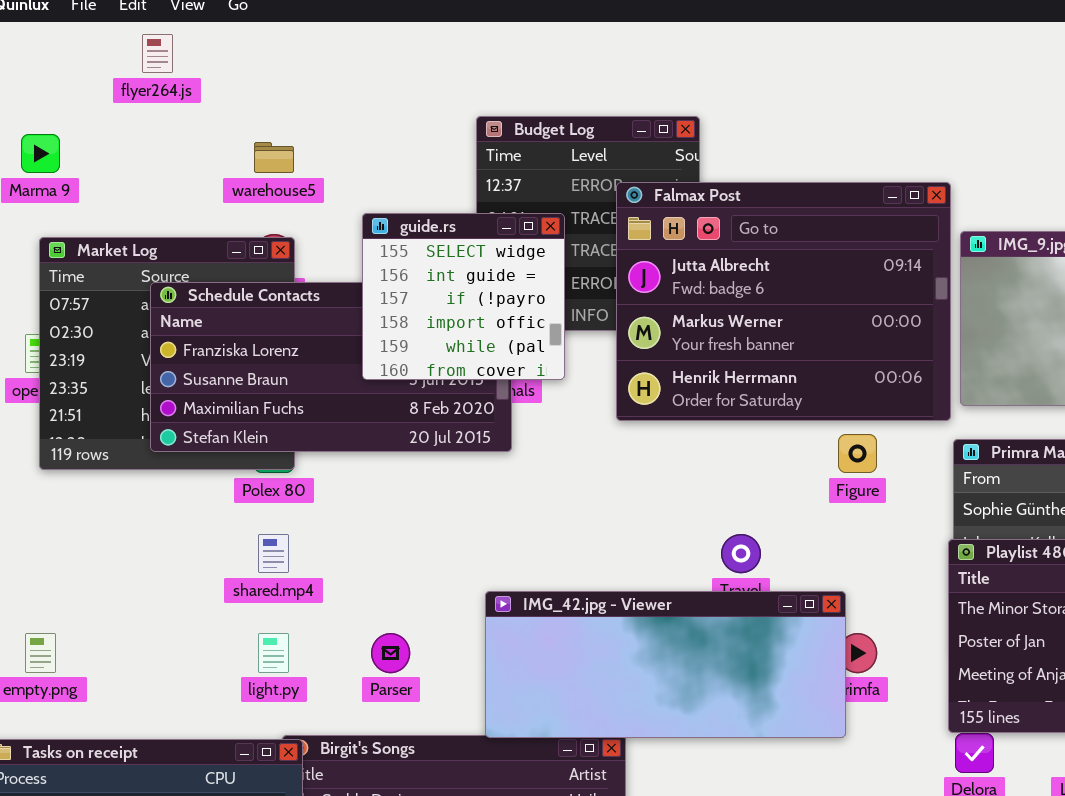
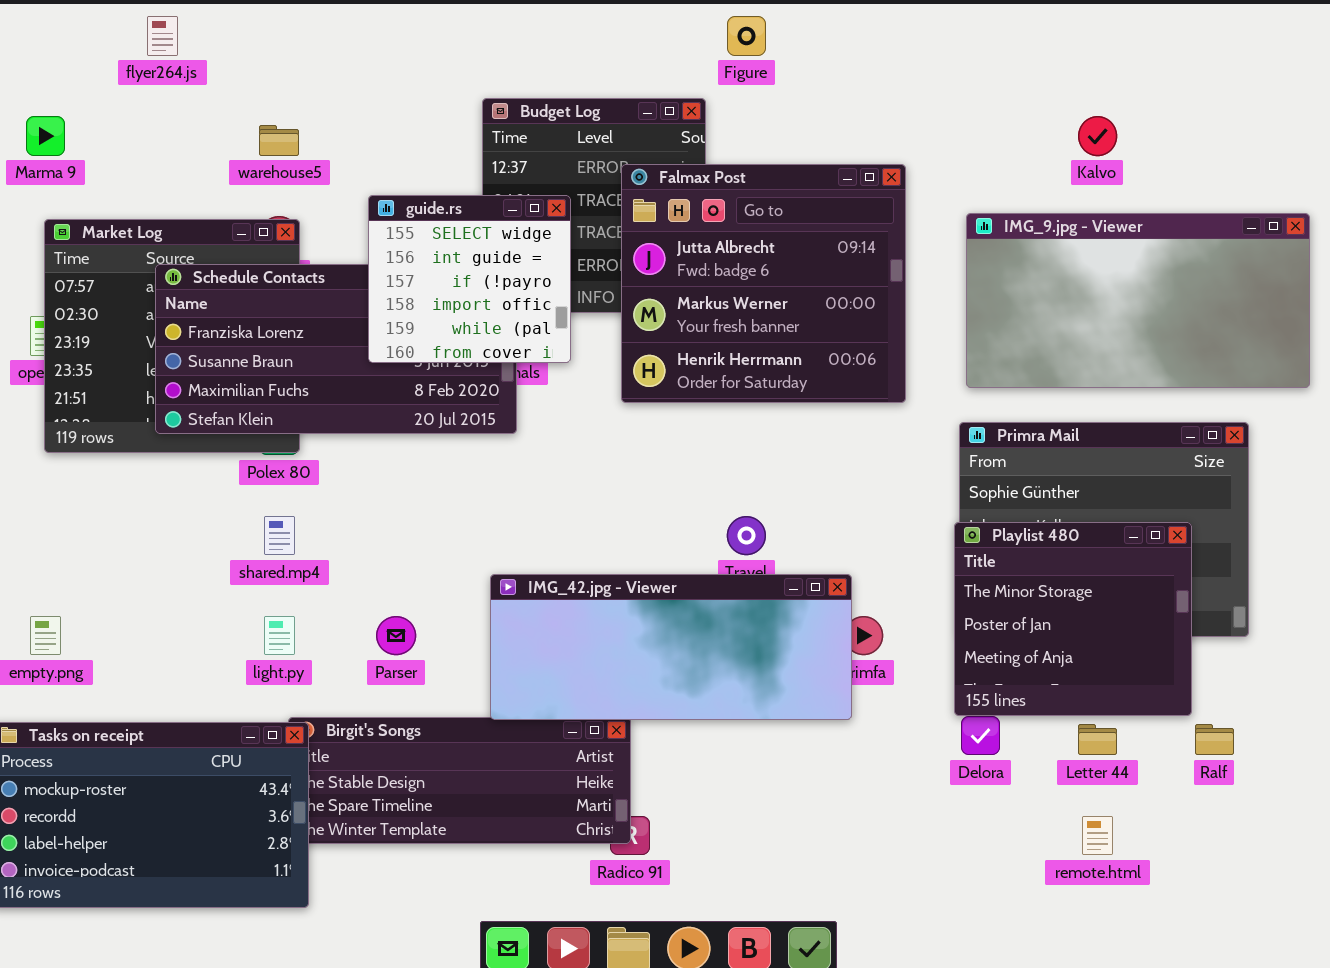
Falmax Post: [616,182,951,421] -> [621,164,906,403], resized
Figure: [838,434,877,473] -> [727,16,766,56], moved

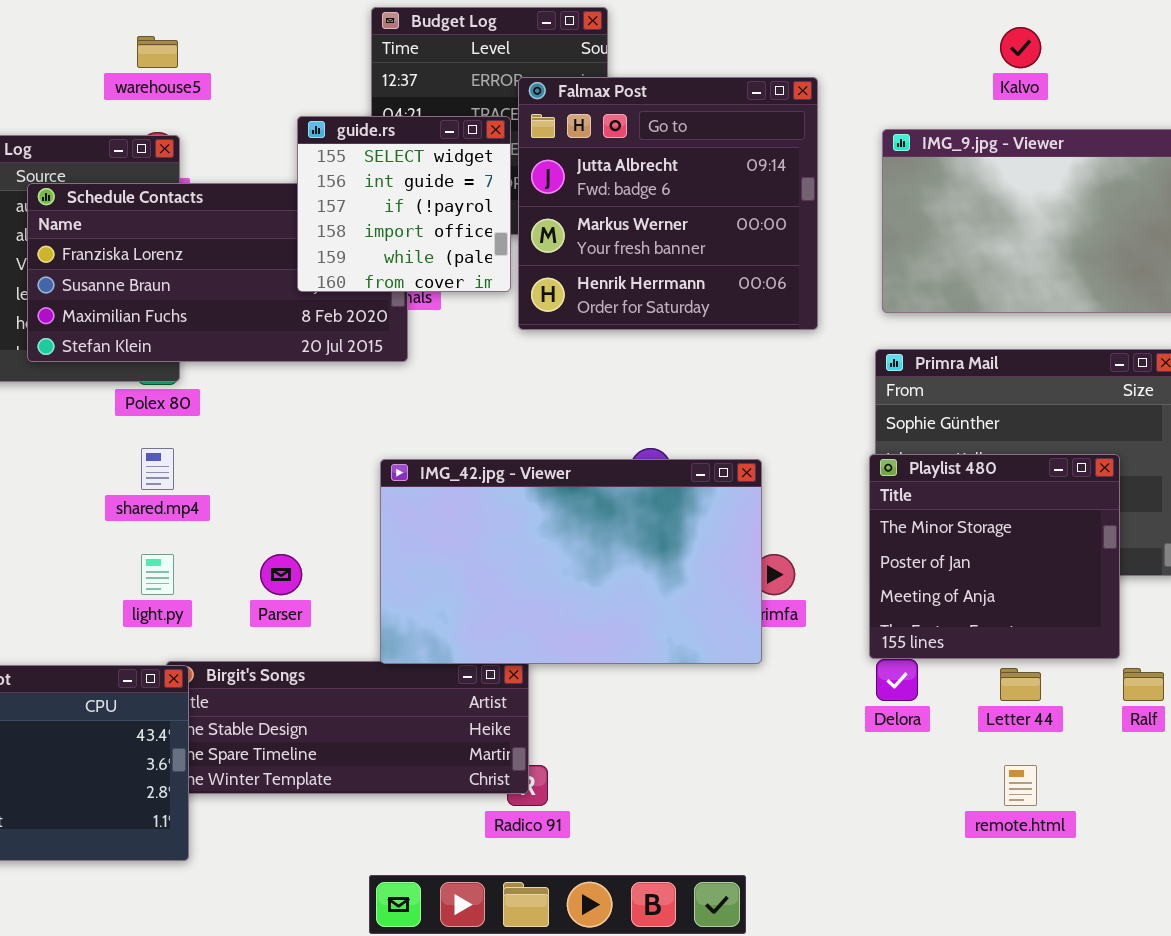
guide.rs: [368,195,571,363] -> [297,116,511,292], moved
IMG_42.jpg - Viewer: [490,574,852,720] -> [380,459,762,664], resized

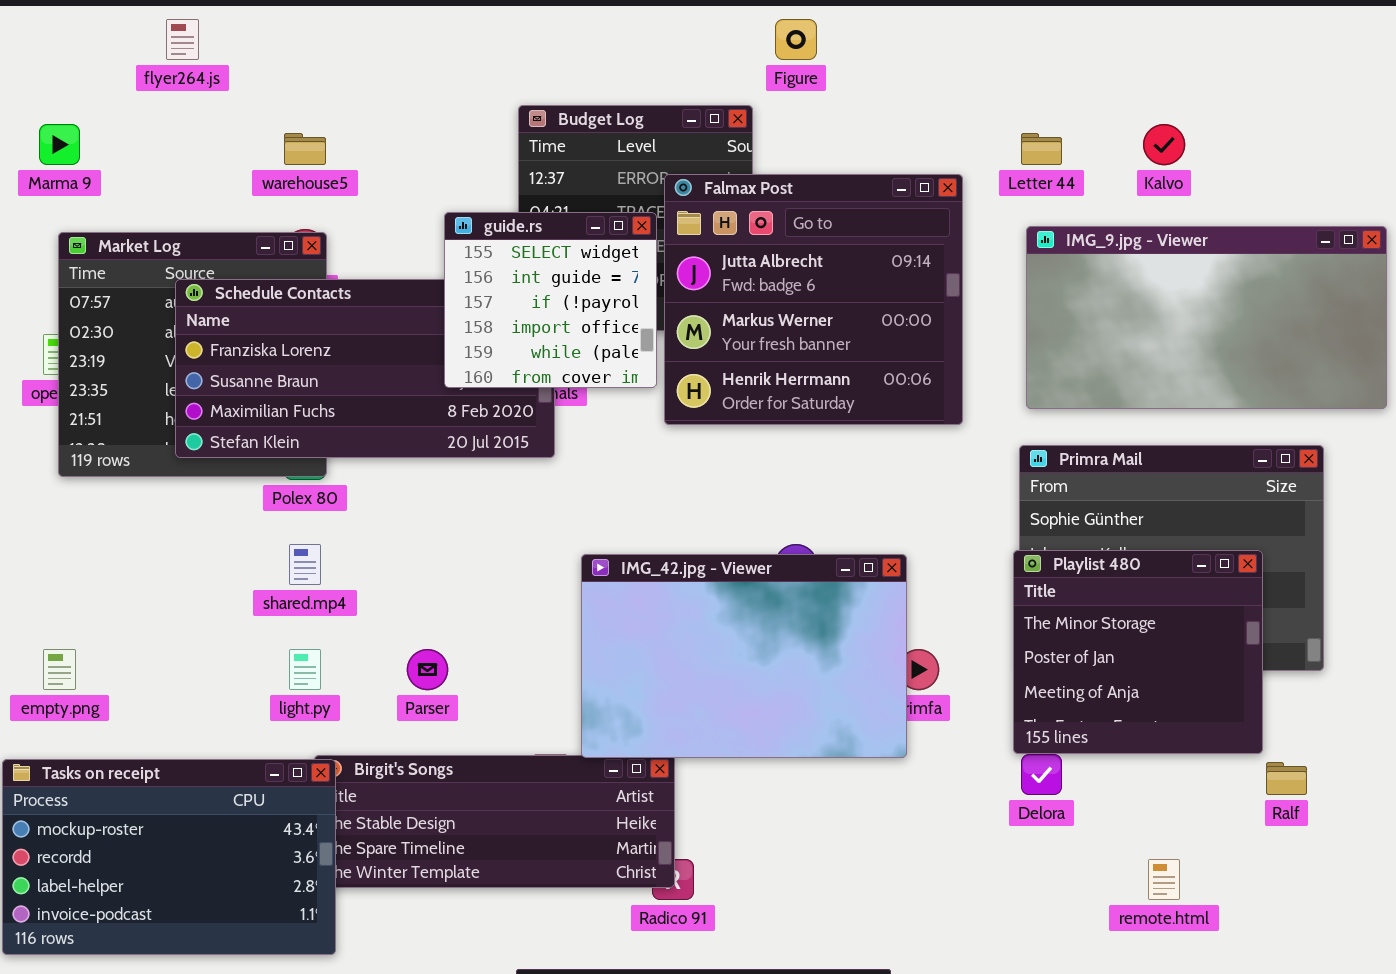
IMG_42.jpg - Viewer: [380,459,762,664] -> [581,554,907,758], resized
Letter 44: [1000,668,1041,701] -> [1021,133,1062,165], moved

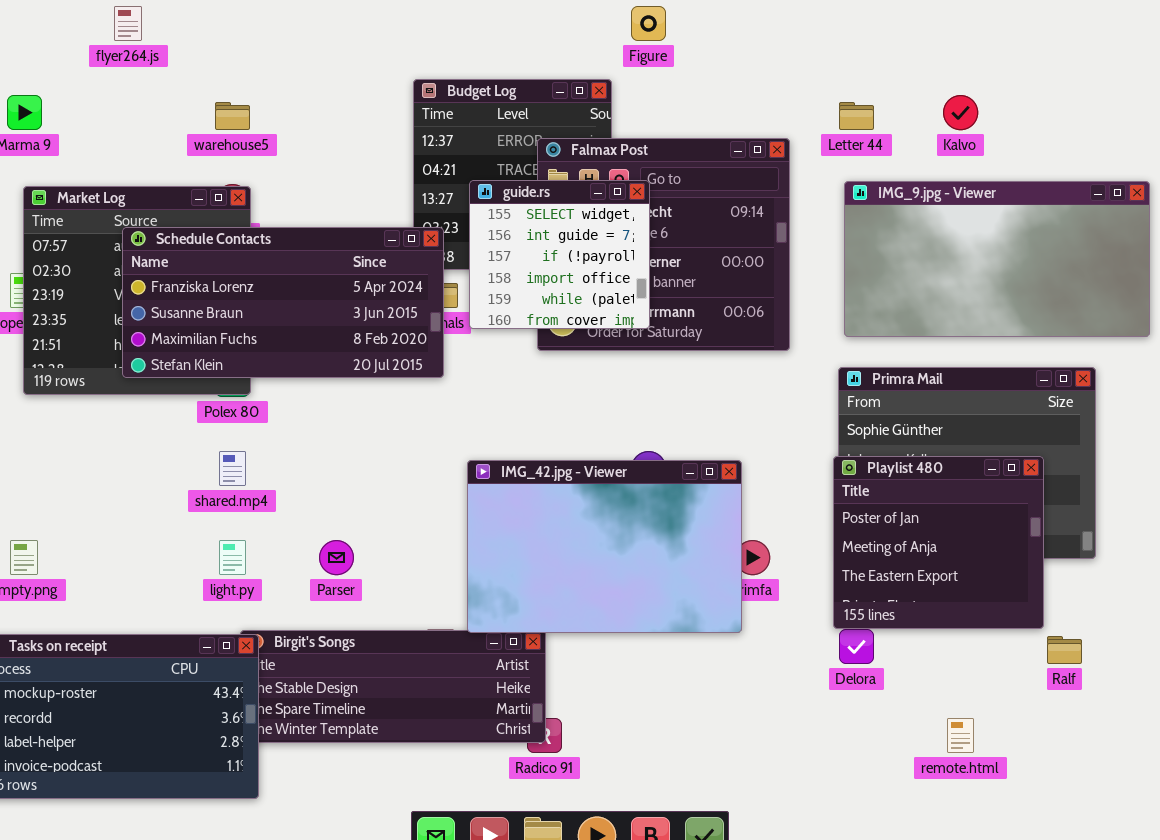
guide.rs: [444,212,657,388] -> [469,180,650,329], moved
Playlist 480: [1013,550,1263,754] -> [833,456,1044,629], scrolled down 1 row

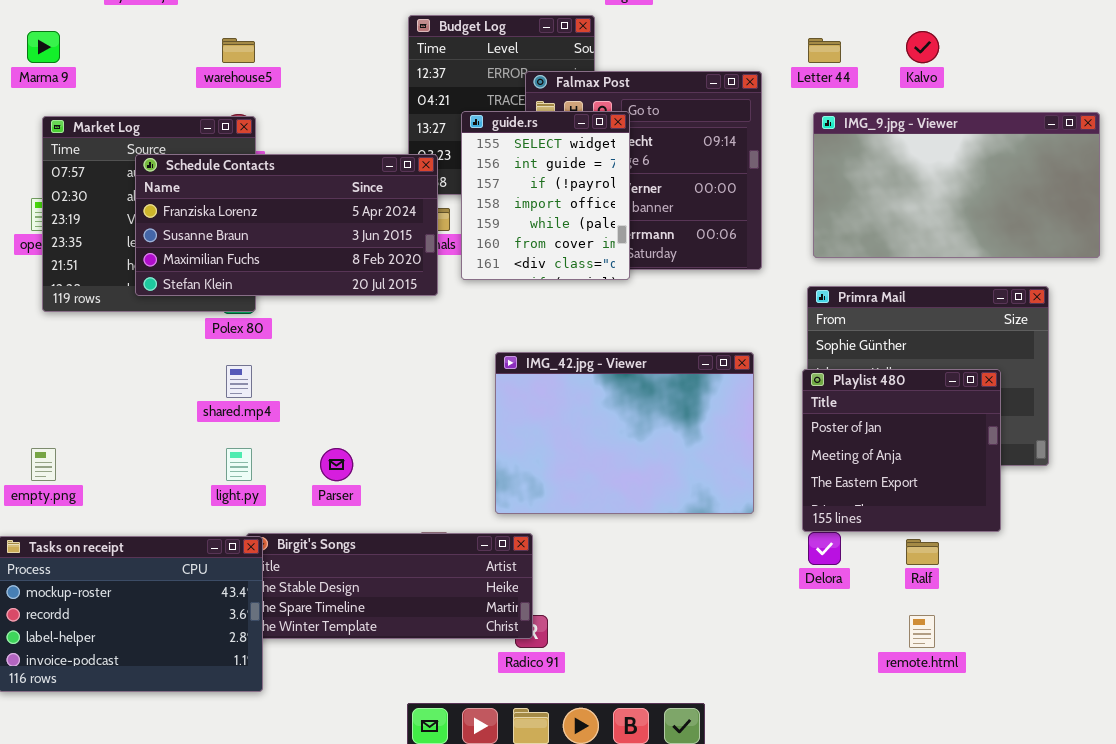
guide.rs: [469,180,650,329] -> [461,111,630,280], resized
IMG_42.jpg - Viewer: [467,460,742,633] -> [495,352,754,514], moved
Ralf: [1047,636,1082,664] -> [906,539,939,565], moved

